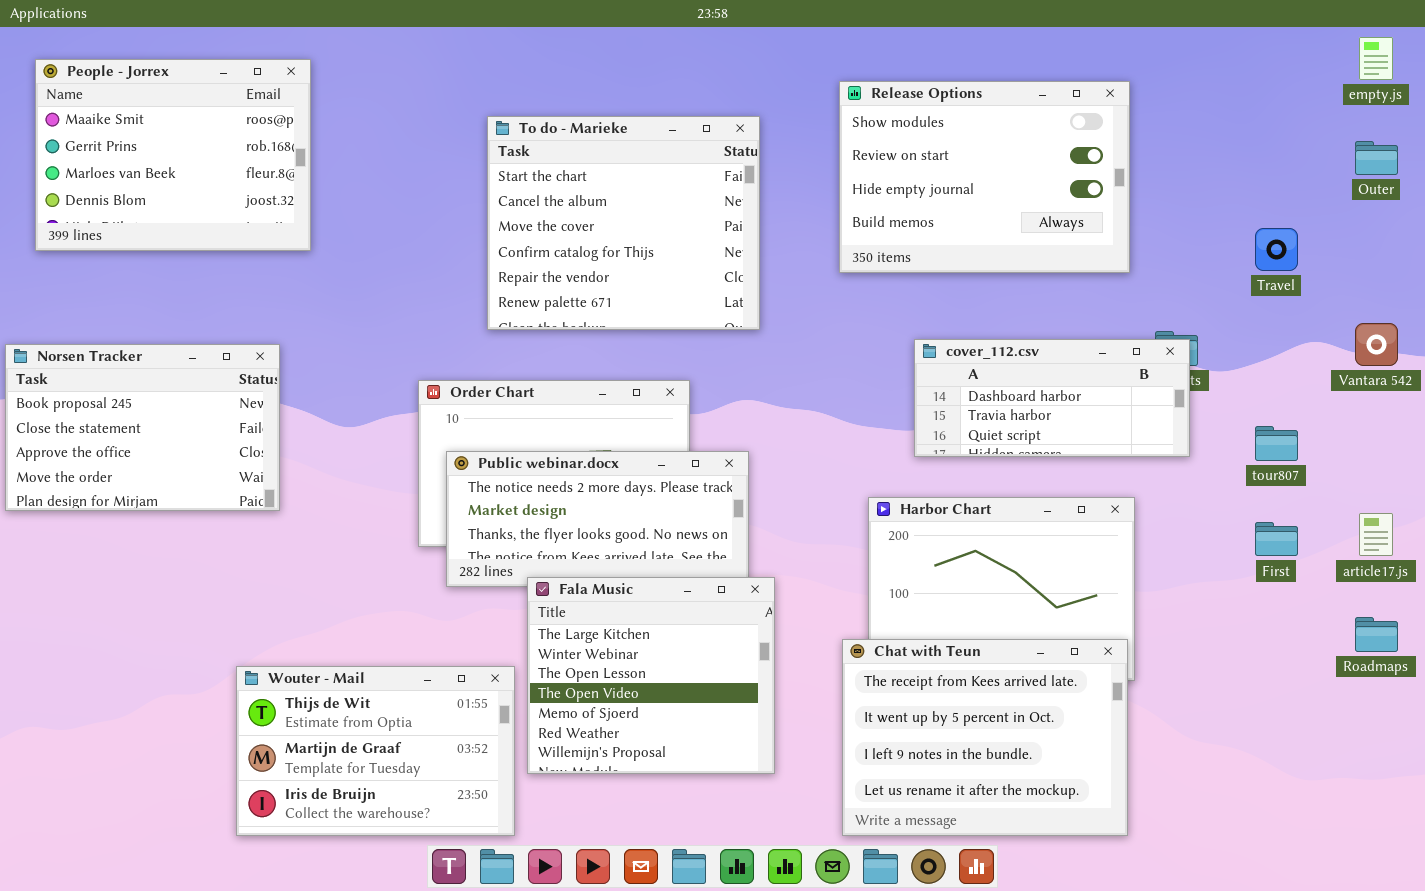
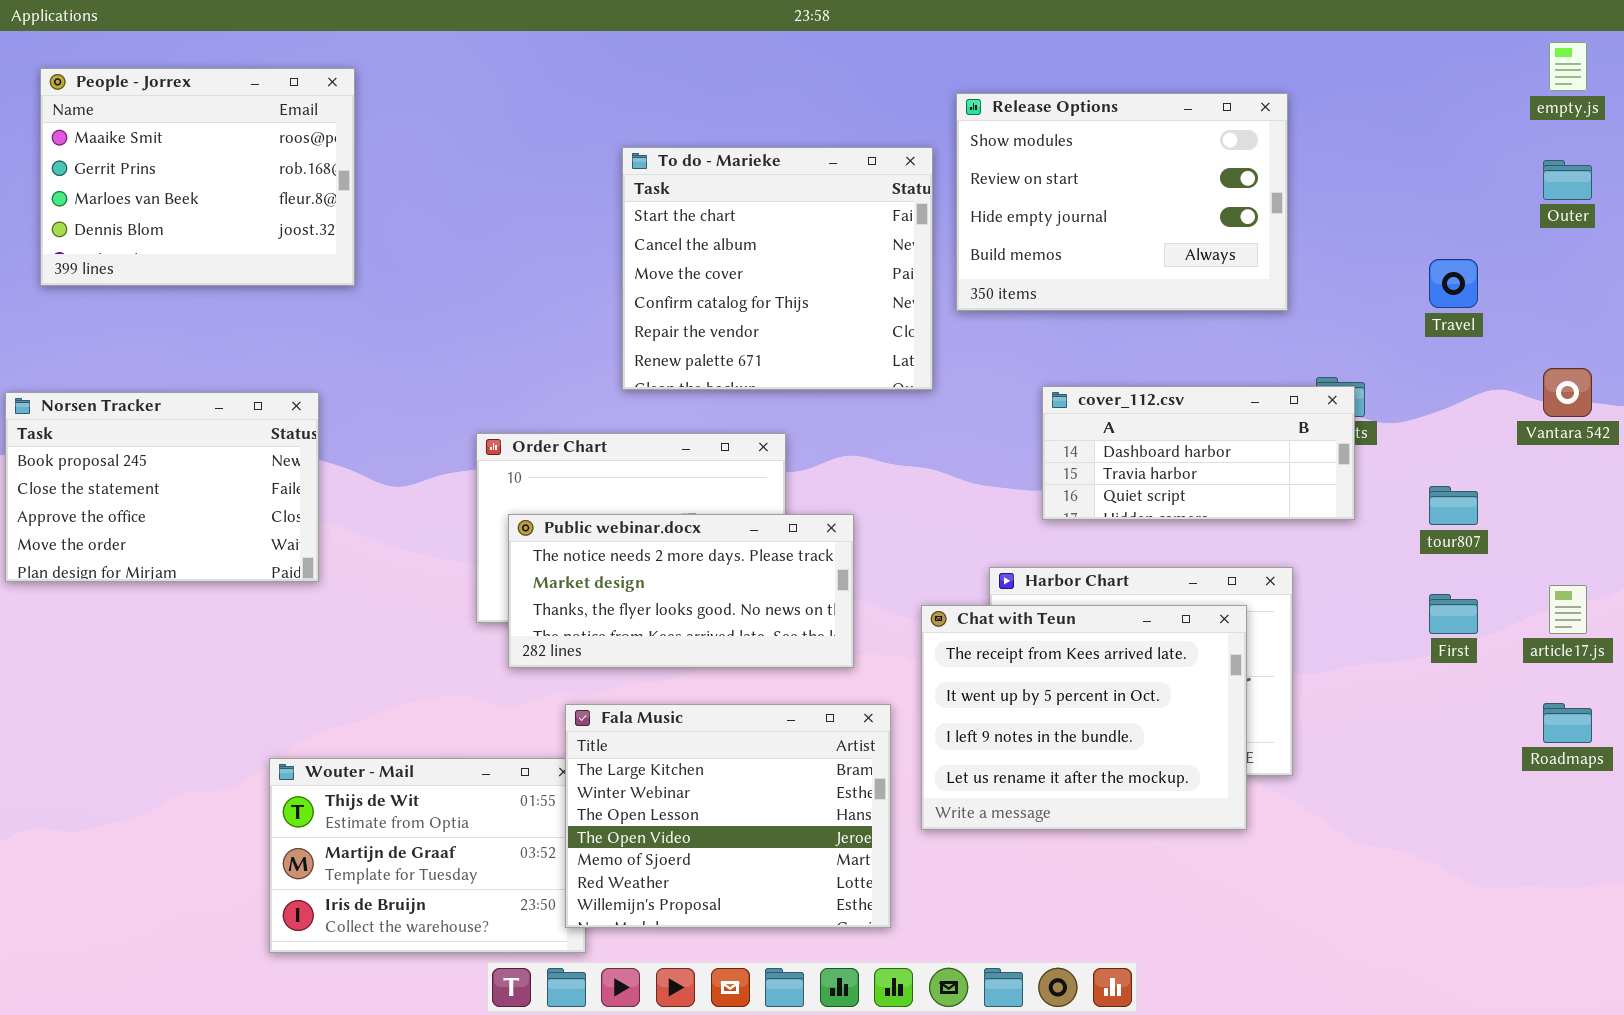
To do - Marieke: [487,116,760,330] -> [622,147,933,390], moved
Fala Music: [527,577,775,774] -> [565,704,891,928], moved, resized
Chat with Teun: [842,639,1128,836] -> [921,605,1247,830], moved

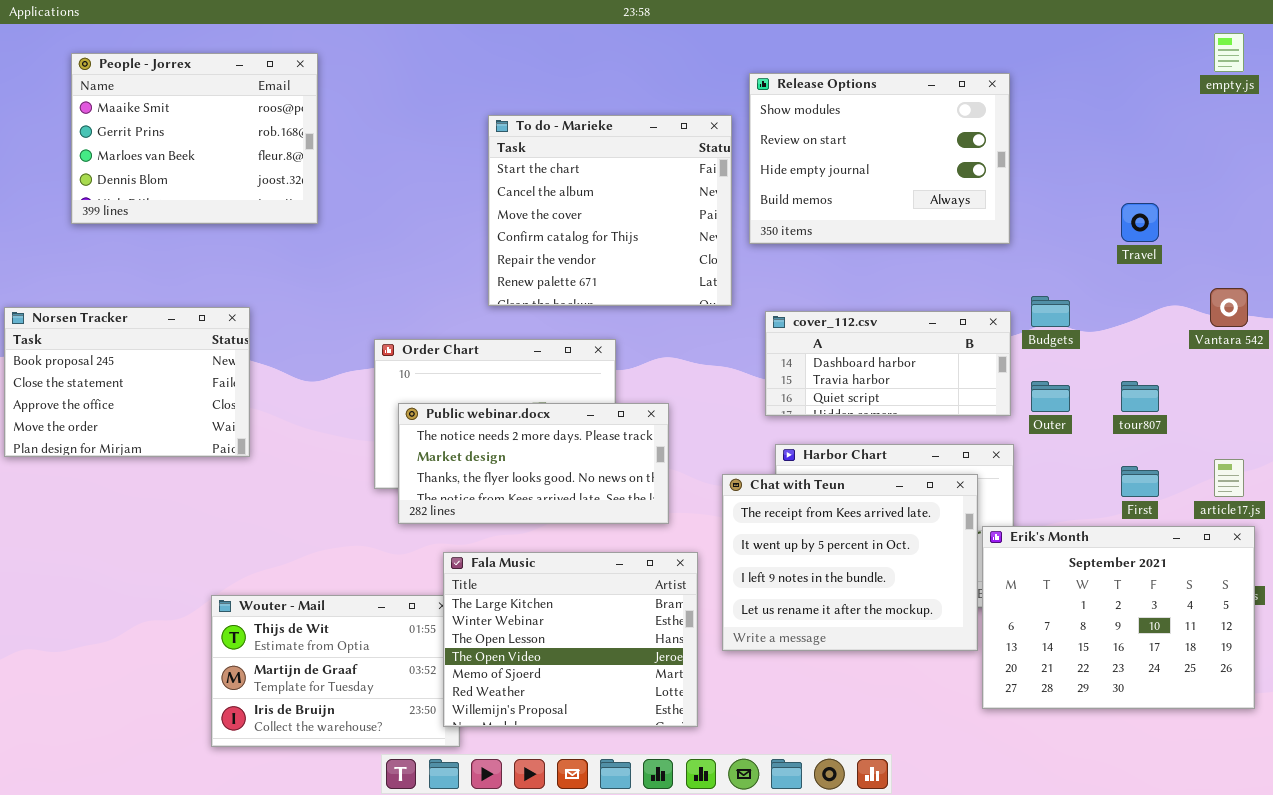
People - Jorrex: [40,68,355,286] -> [71,53,318,224], moved
Outer: [1543,160,1592,200] -> [1031,381,1070,412], moved
cover_112.csv: [1042,386,1355,520] -> [765,311,1011,416], moved
Erik's Month: none -> [982,526,1255,709], opened

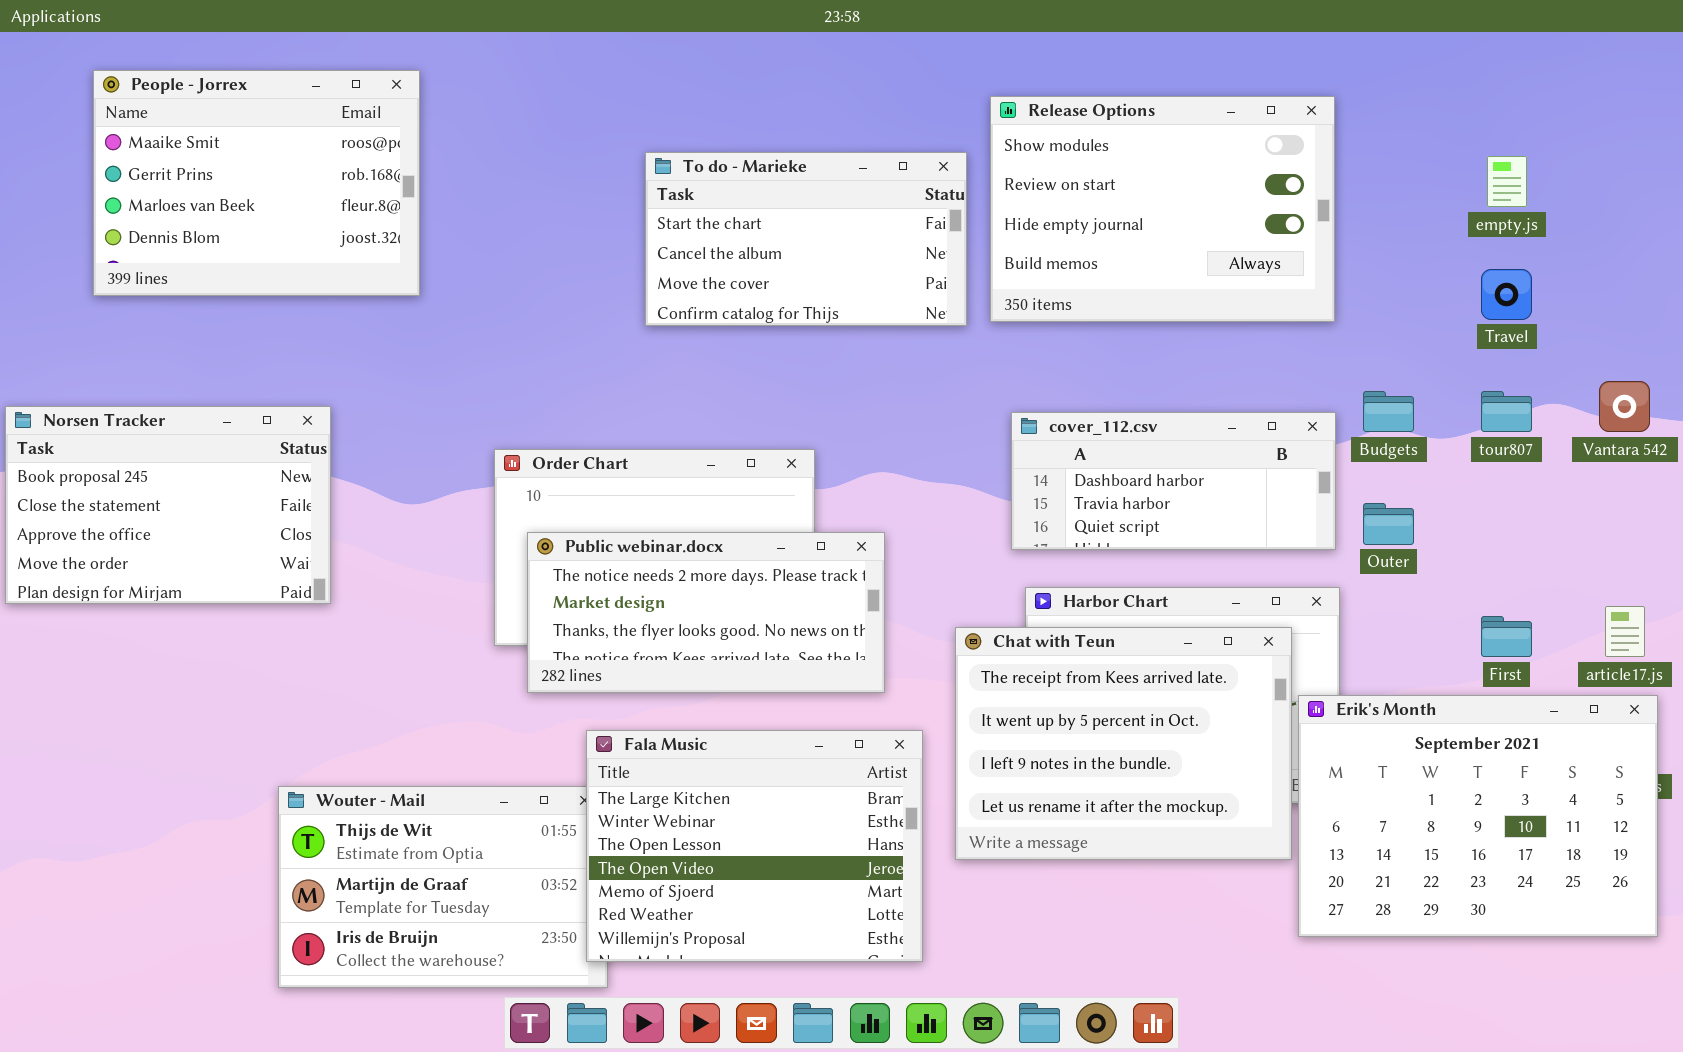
empty.js: [1214,33,1244,72] -> [1487,156,1527,207], moved
To do - Marieke: [488,115,732,306] -> [645,152,967,326], resized
tour807: [1121,381,1159,412] -> [1481,391,1532,432], moved

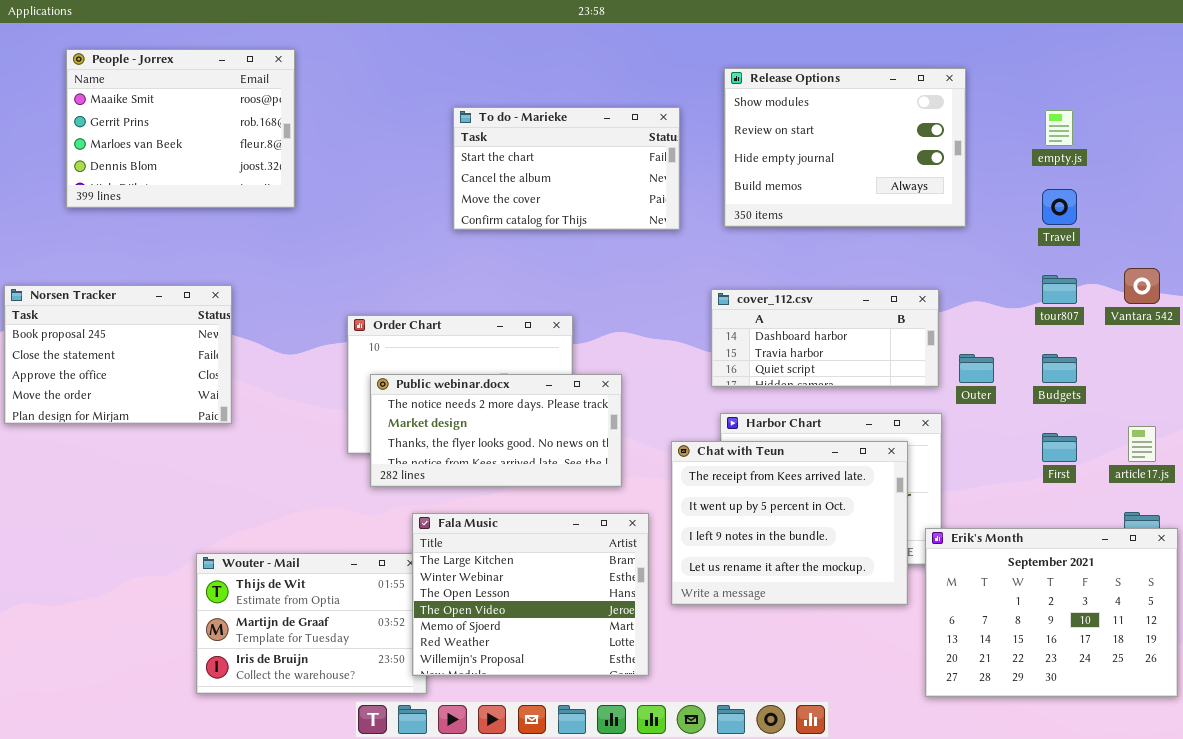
Release Options: [990,96,1335,322] -> [724,68,966,227], moved
Budgets: [1363,391,1414,432] -> [1042,354,1077,383], moved
Erik's Month: [1298,695,1658,937] -> [925,528,1178,697], moved

